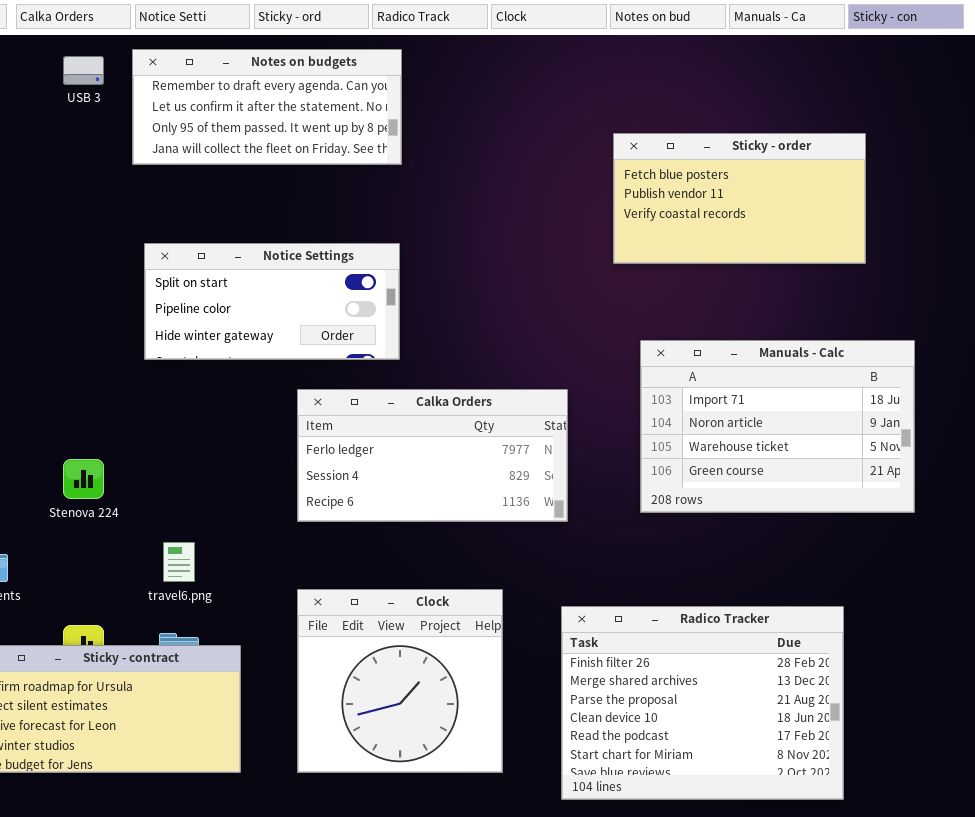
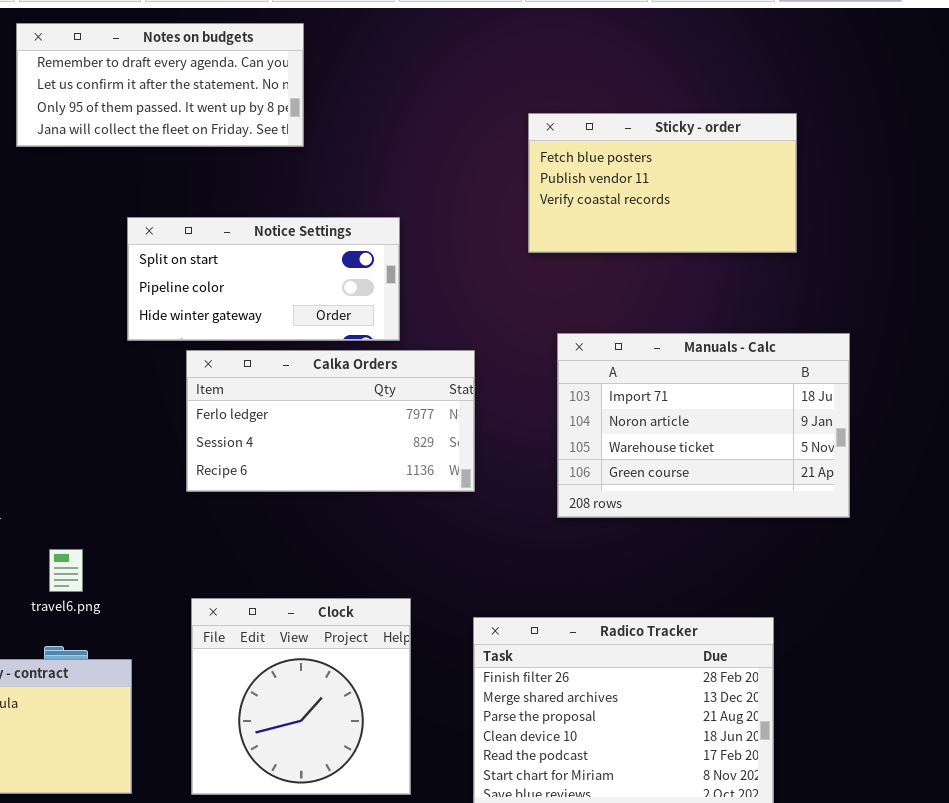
Notice Settings: [144,243,400,360] -> [127,217,400,341], moved
Calka Orders: [297,389,568,522] -> [186,350,475,492], moved

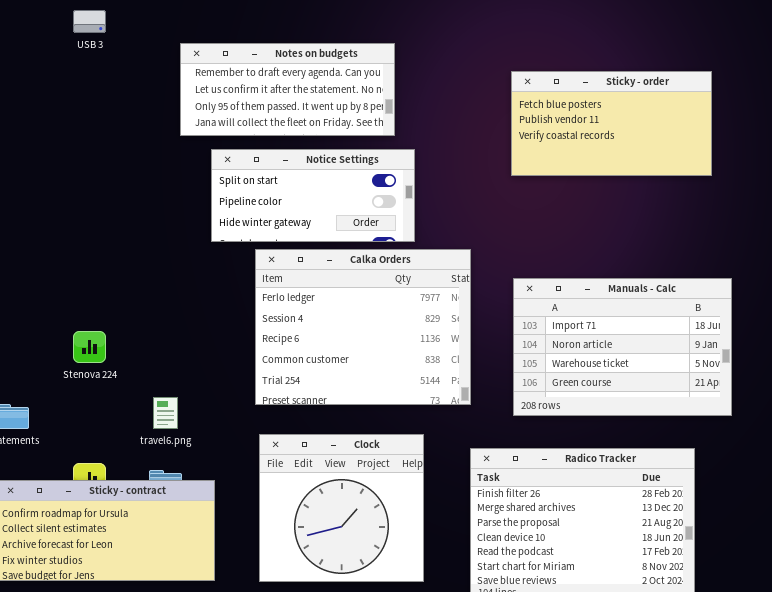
Notes on budgets: [16,23,304,147] -> [180,43,395,136], moved
Manuals - Calc: [557,333,850,518] -> [513,278,732,416], moved
Calka Orders: [186,350,475,492] -> [255,249,471,405], resized

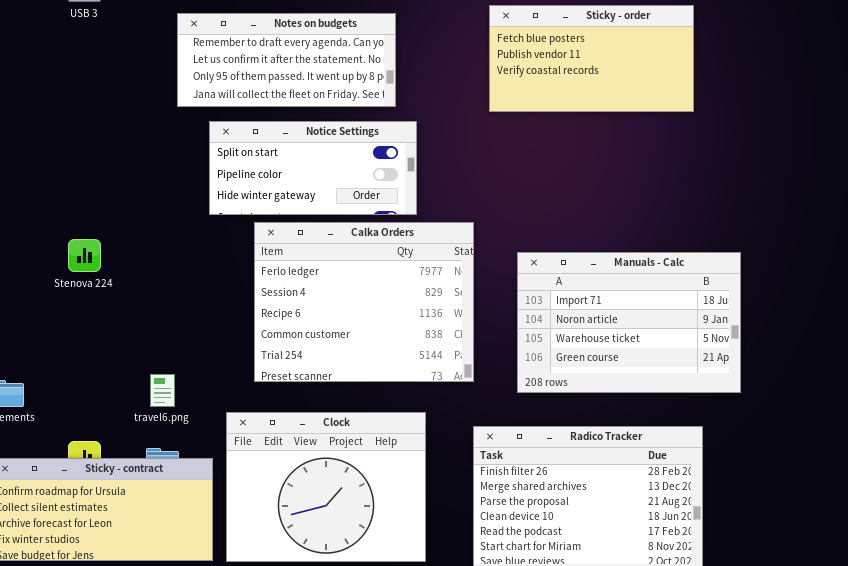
Sticky - order: [511,71,712,176] -> [489,5,694,112], moved
Stenova 224: [73,331,106,363] -> [68,239,101,272], moved
Clock: [259,434,424,582] -> [226,412,426,562], resized

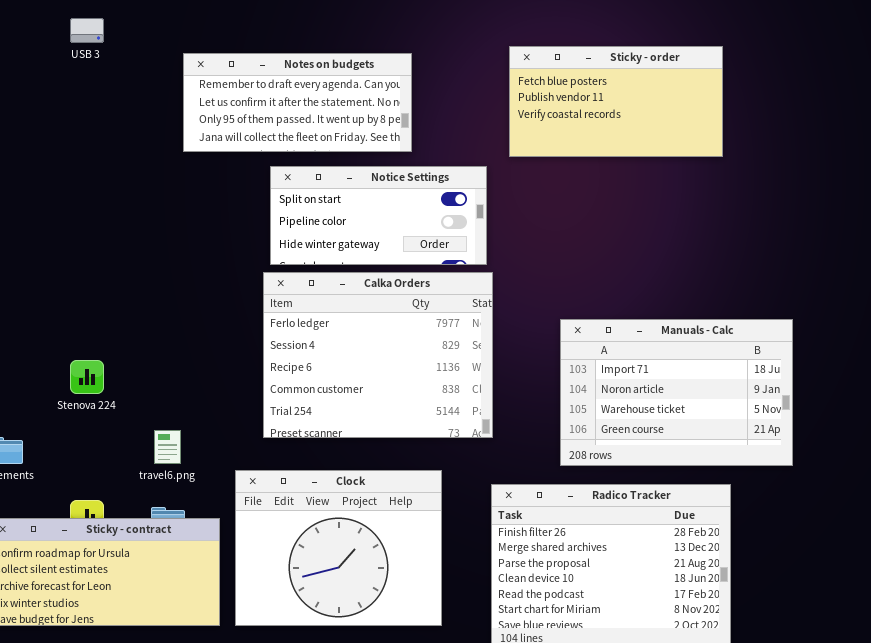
Notice Settings: [209,121,417,215] -> [270,166,487,265], moved
Stenova 224: [68,239,101,272] -> [70,360,104,394], moved
Manuals - Calc: [517,252,741,393] -> [560,319,793,466], moved

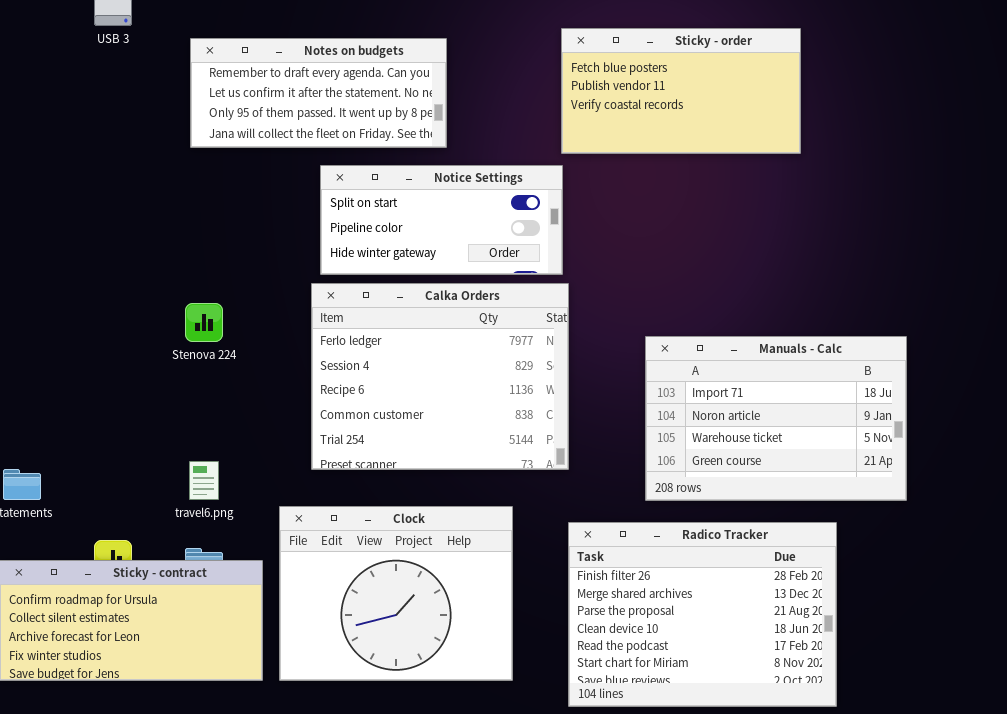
Sticky - order: [509,46,723,157] -> [561,28,801,154], moved
Notes on budgets: [183,53,412,152] -> [190,38,447,148], moved
Stenova 224: [70,360,104,394] -> [185,303,223,342], moved

